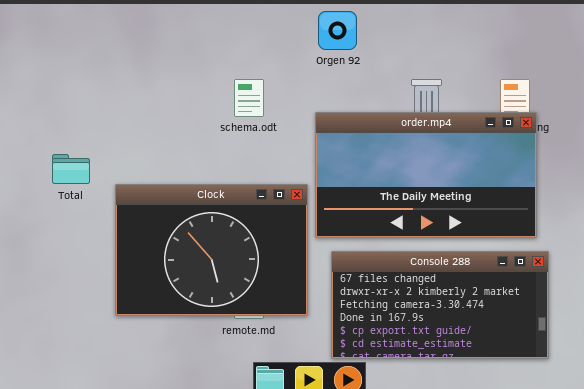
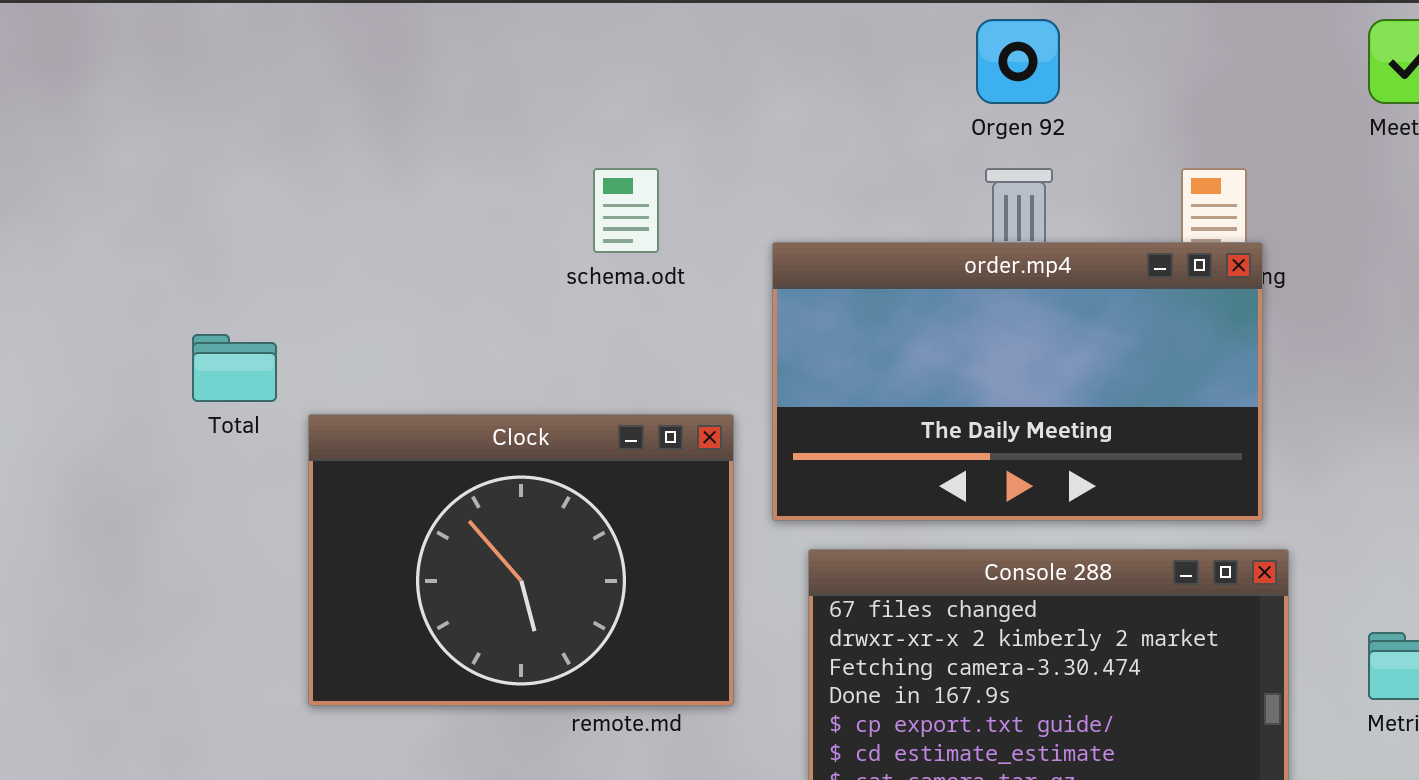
Orgen 92: [318,11,357,50] -> [976,19,1060,104], moved
Clock: [115,184,308,316] -> [308,414,734,706], moved

